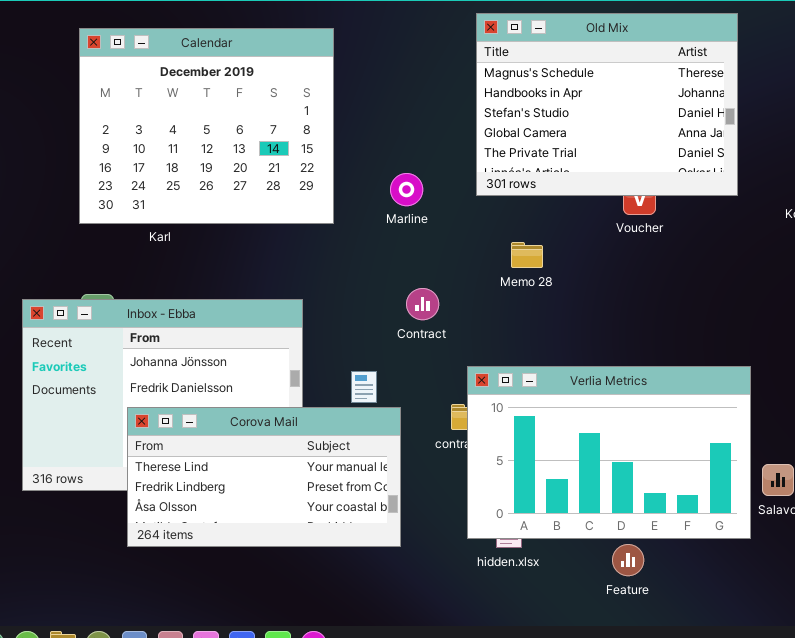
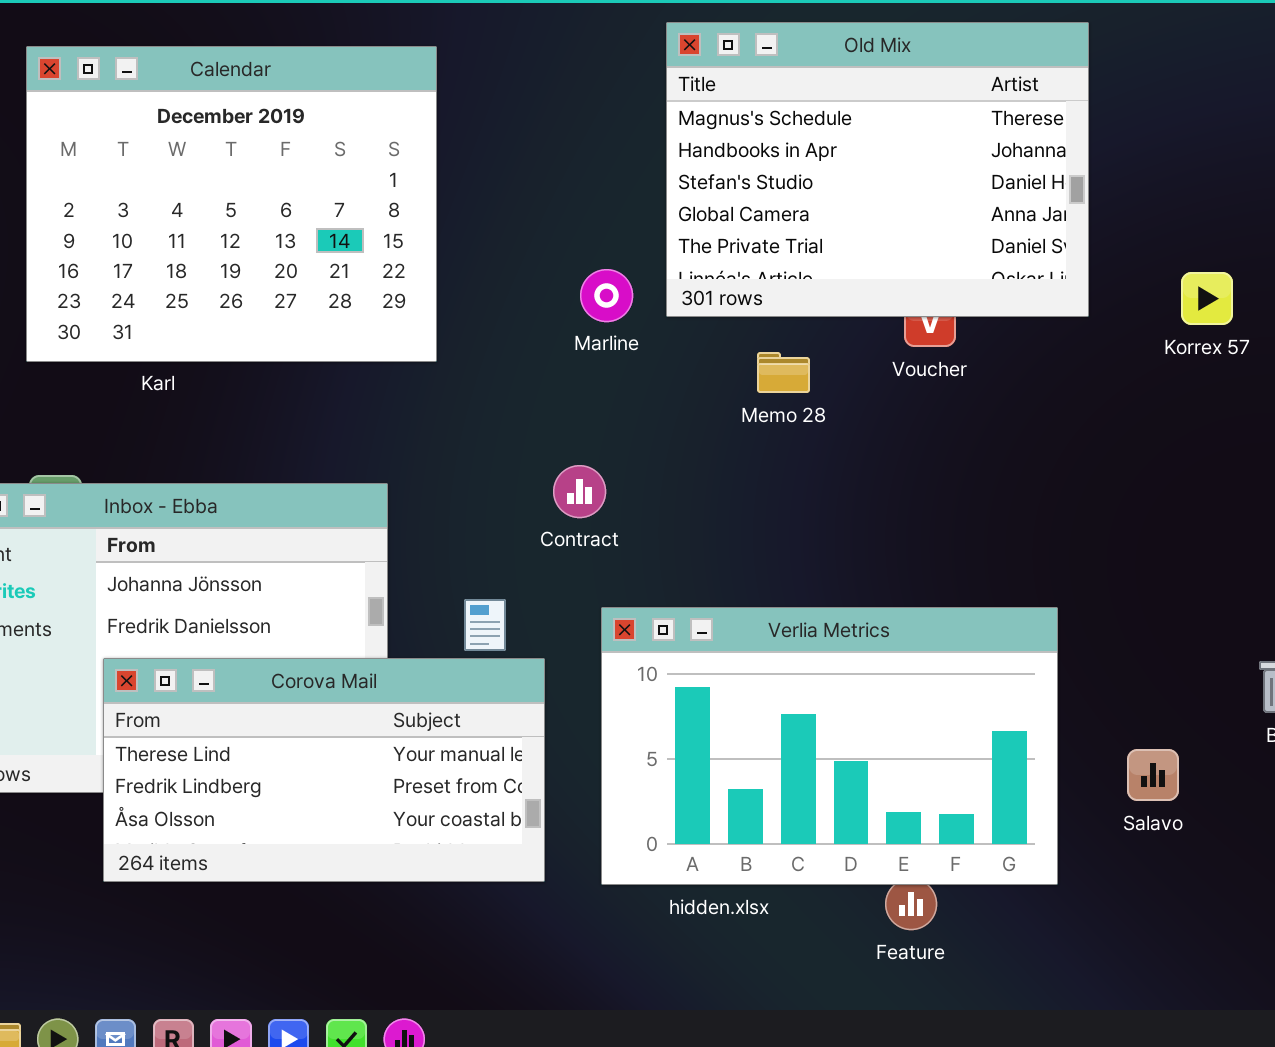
Marline: [390,173,423,206] -> [580,269,633,322], moved
Memo 28: [511,242,543,268] -> [757,352,810,393], moved
Verlia Metrics: [467,366,751,539] -> [601,607,1058,885], moved

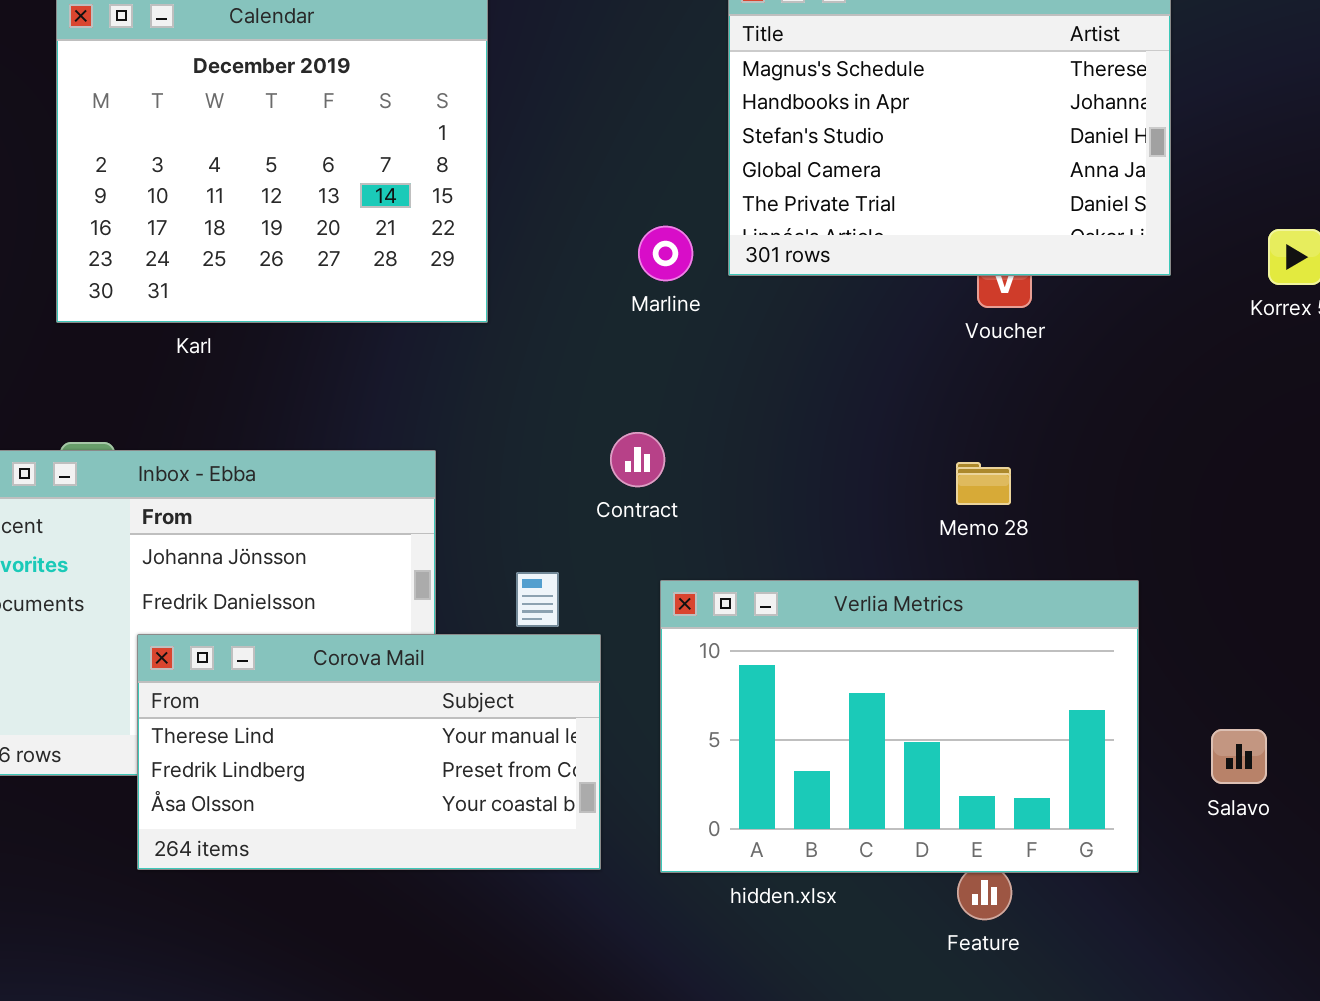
Memo 28: [757,352,810,393] -> [956,462,1011,505], moved

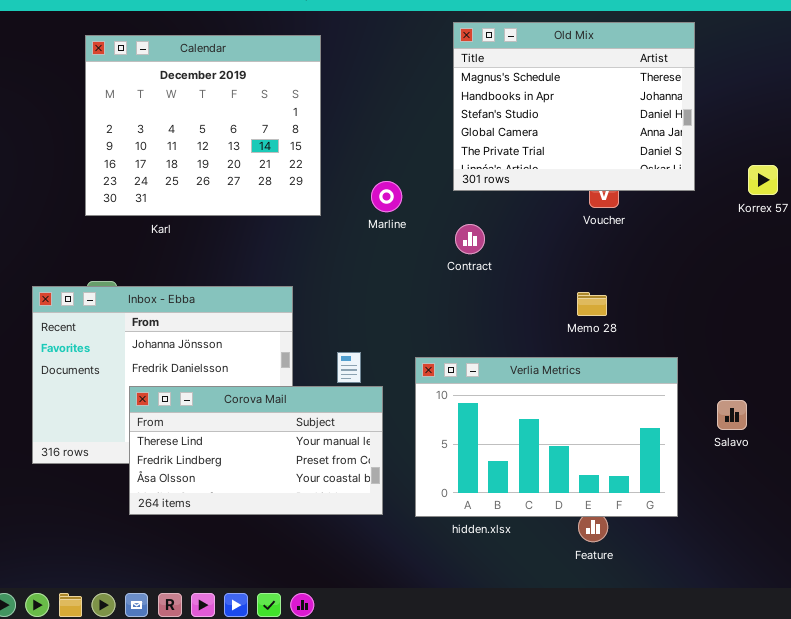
Marline: [638,226,693,281] -> [371,181,402,212], moved
Contract: [610,432,665,487] -> [455,224,485,254], moved
Salavo: [1211,729,1267,784] -> [717,400,747,430], moved

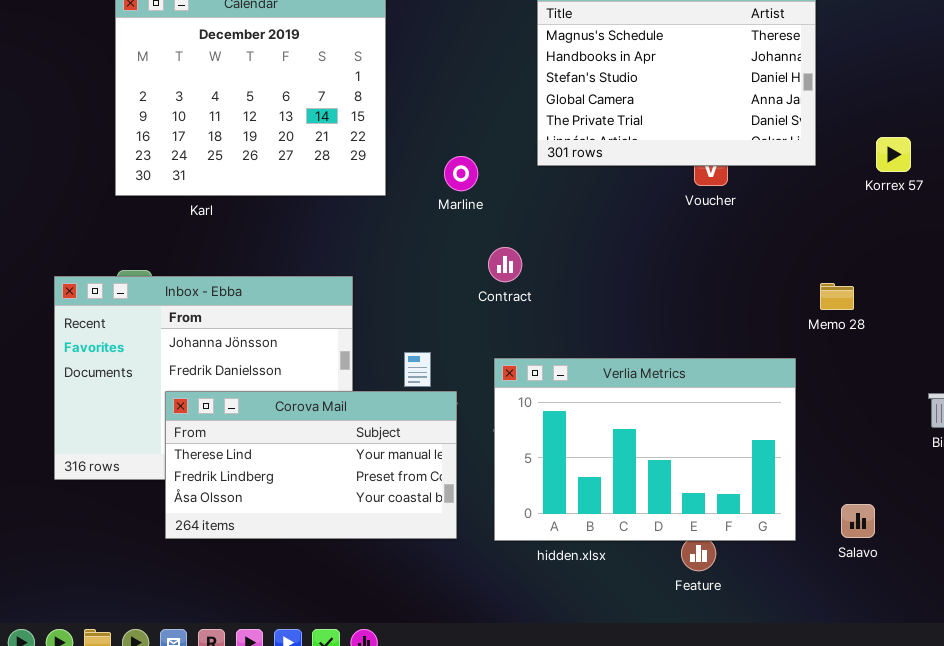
Contract: [455,224,485,254] -> [488,247,522,282], moved
Memo 28: [577,292,607,316] -> [820,283,854,310], moved
Salavo: [717,400,747,430] -> [841,504,875,538], moved

